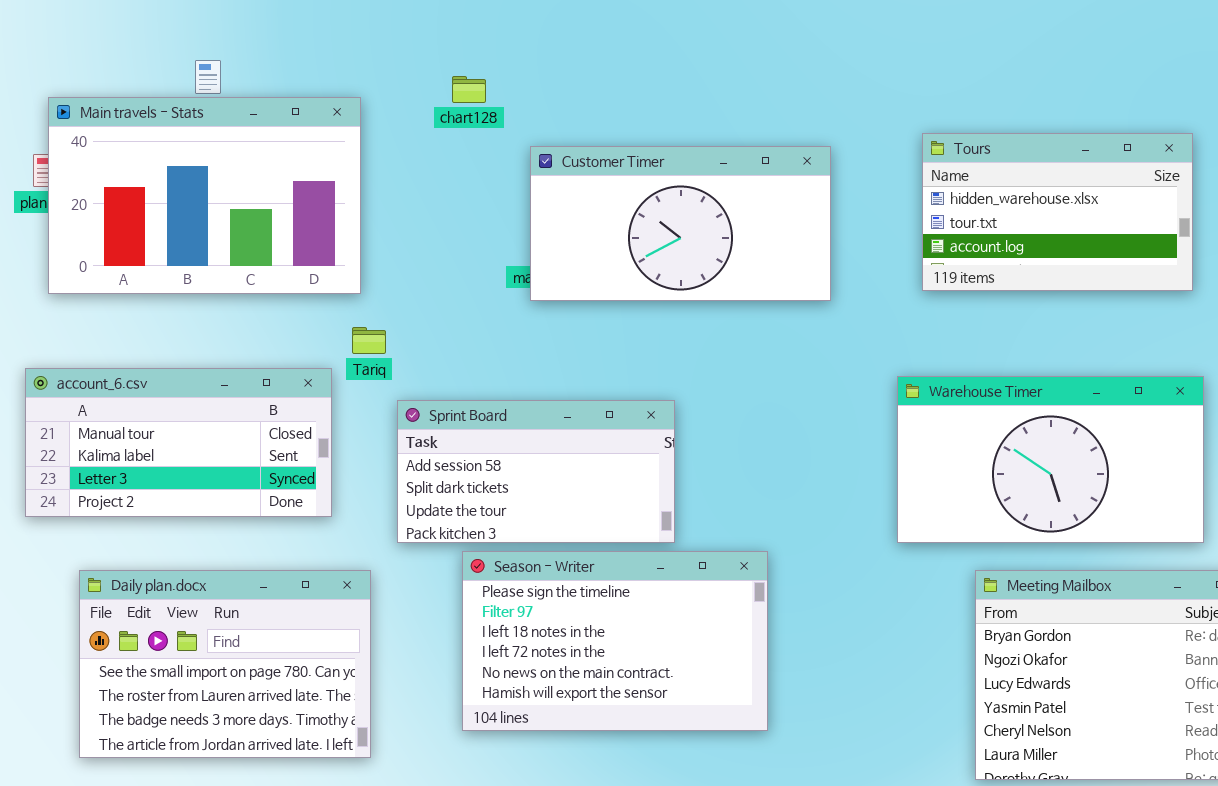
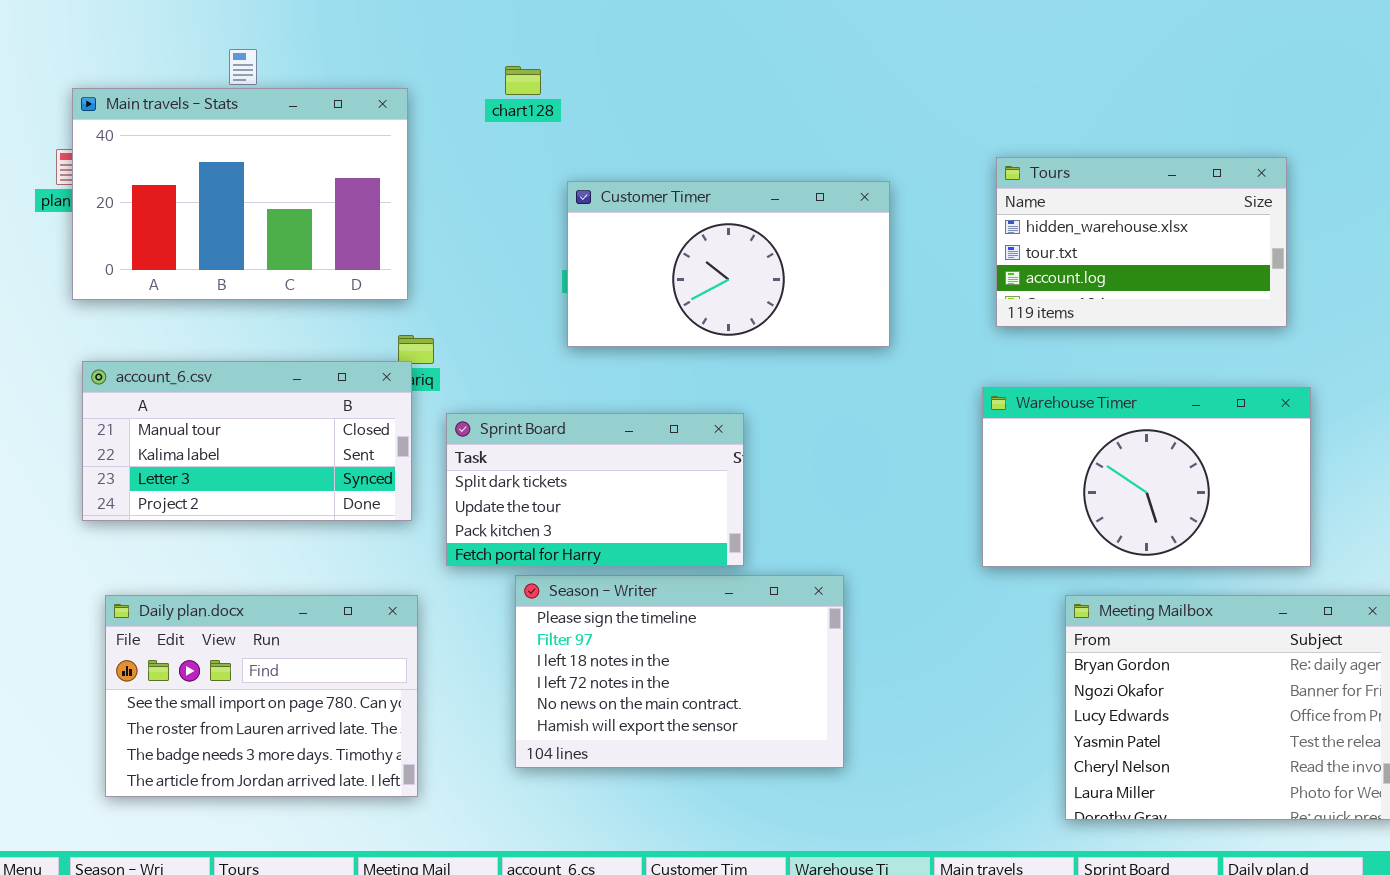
Tours: [922,133,1193,291] -> [996,157,1287,327], moved
Customer Timer: [530,146,831,301] -> [567,181,890,347], moved
account_6.csv: [25,368,332,517] -> [82,361,412,521], moved
Sprint Board: [397,400,675,543] -> [446,413,744,566], scrolled down 1 row

